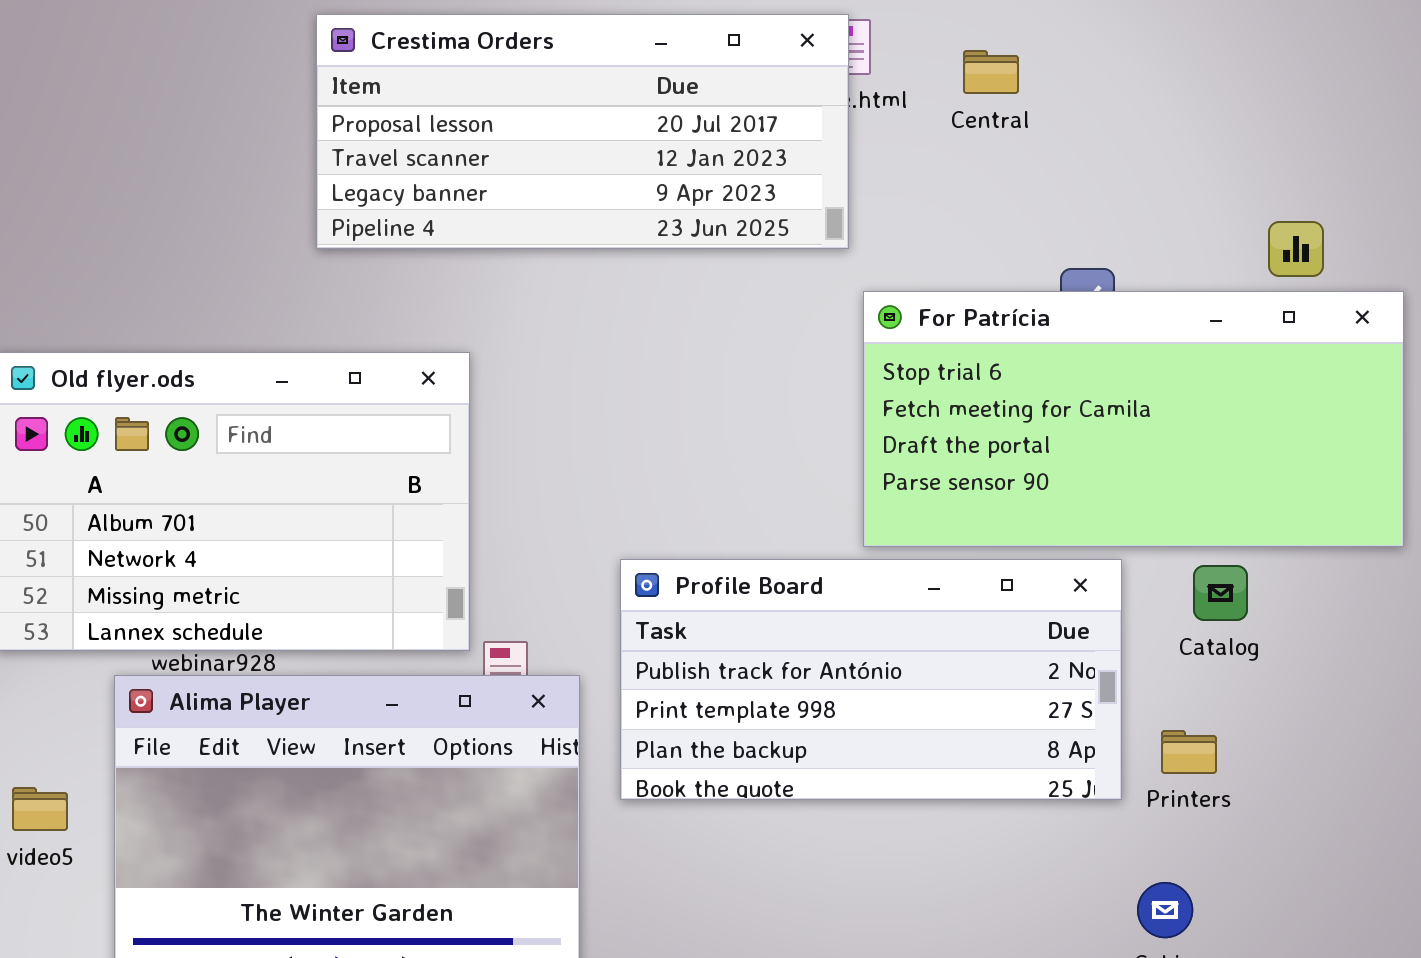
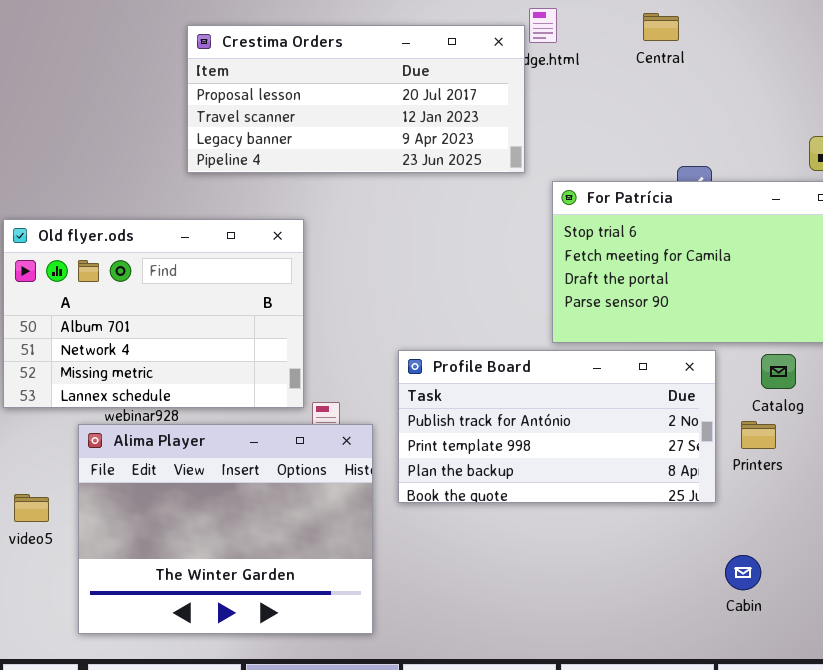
Crestima Orders: [316,14,849,249] -> [187,25,525,173], moved
Central: [963,50,1019,94] -> [643,13,679,41], moved
Printers: [1161,730,1217,774] -> [741,421,776,449], moved

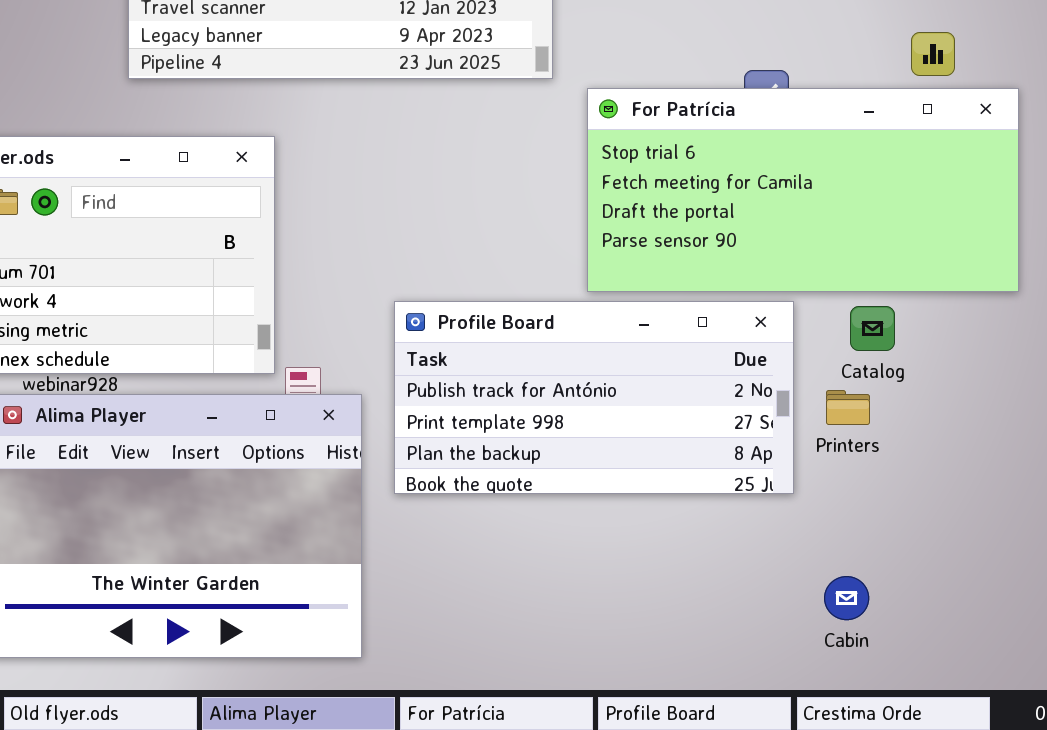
Cabin: [725,555,761,590] -> [824,576,869,620], moved

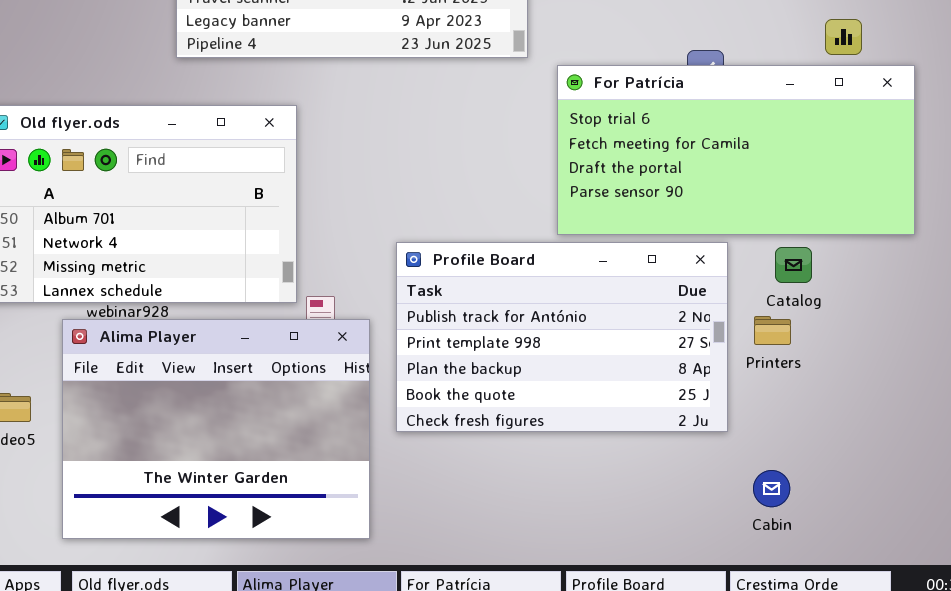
Profile Board: [394,301,794,494] -> [396,242,728,432], resized

